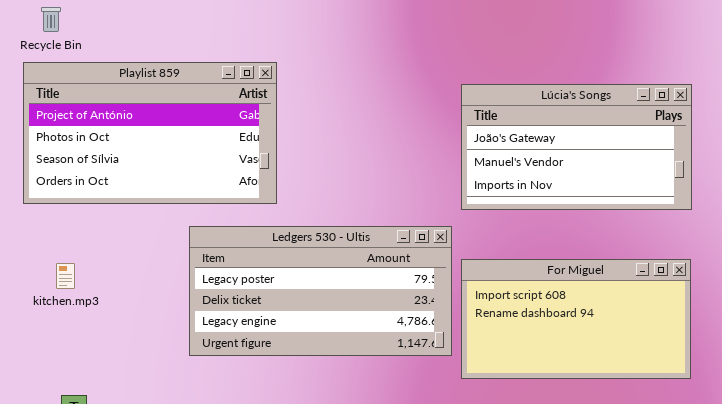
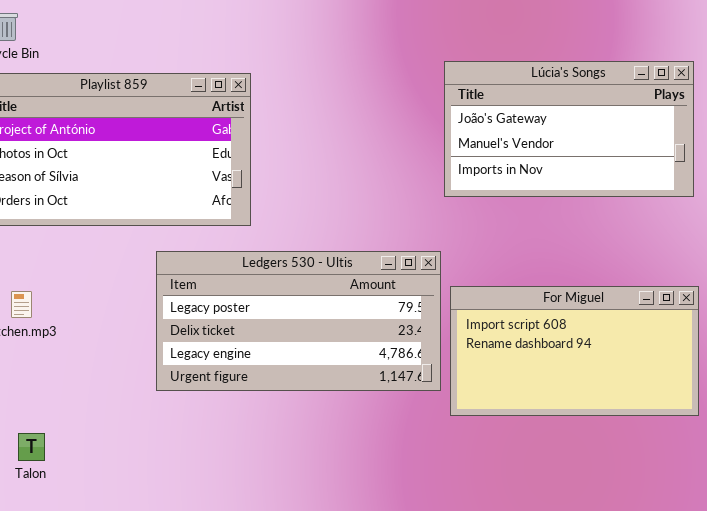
Lúcia's Songs: [461,84,692,210] -> [444,61,694,197], moved

